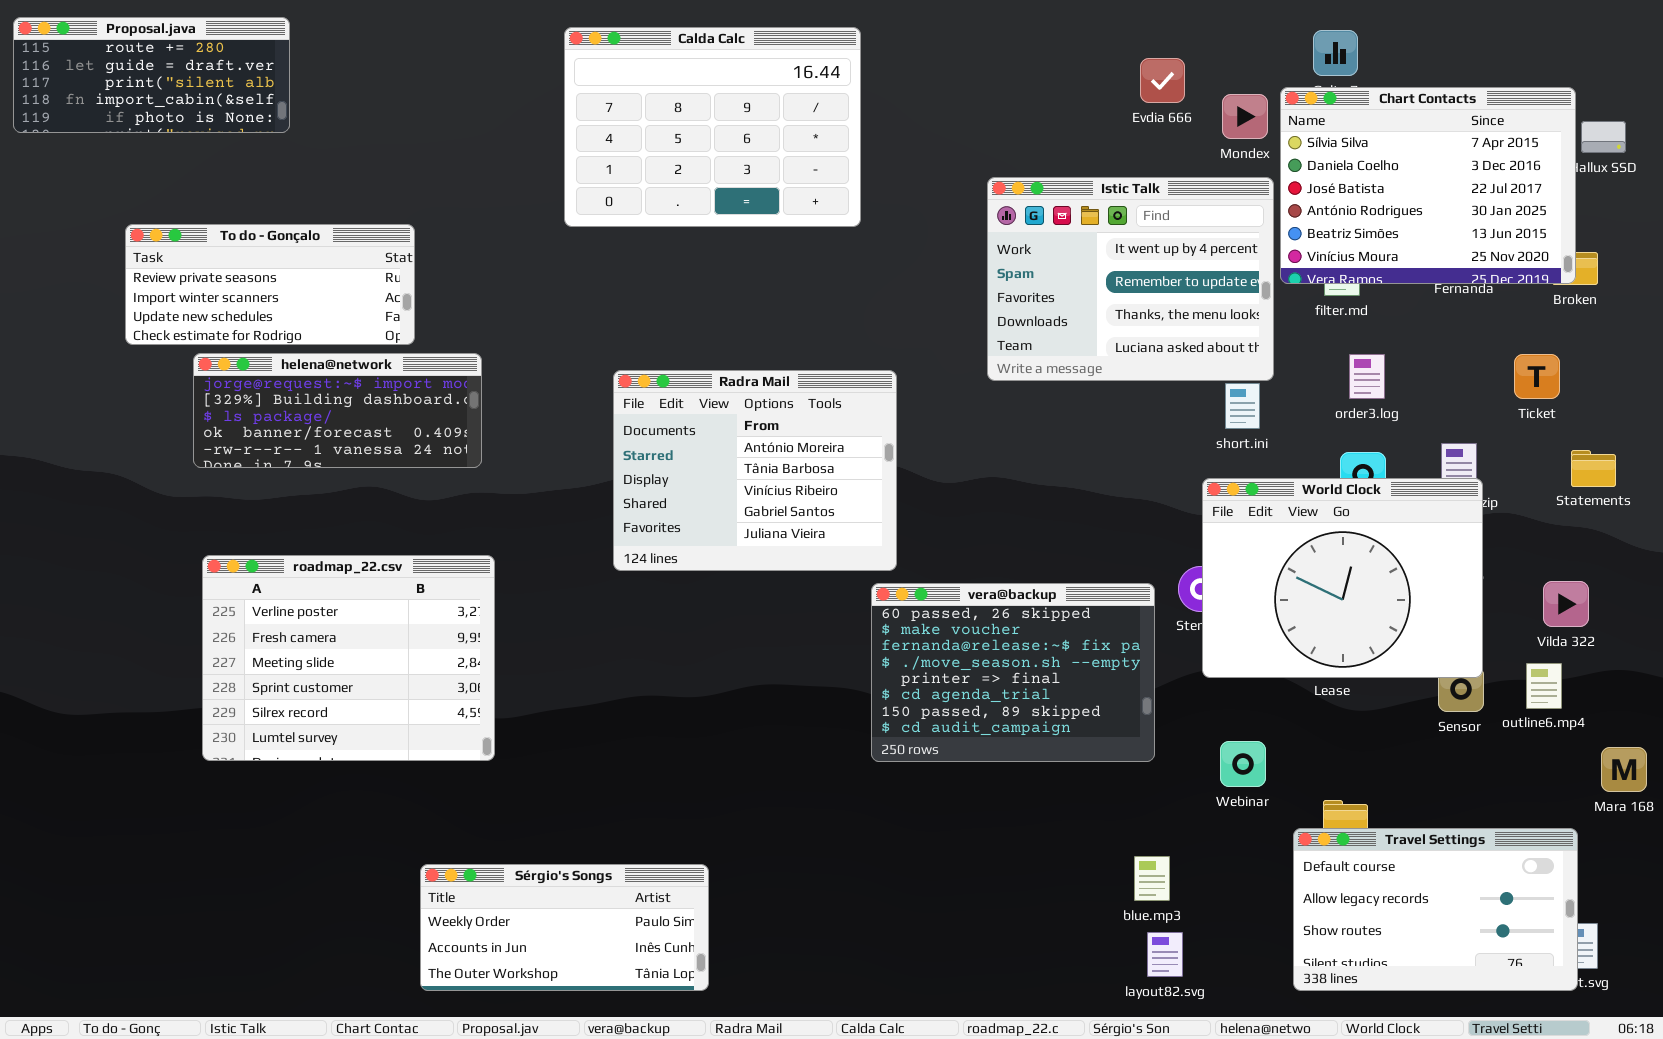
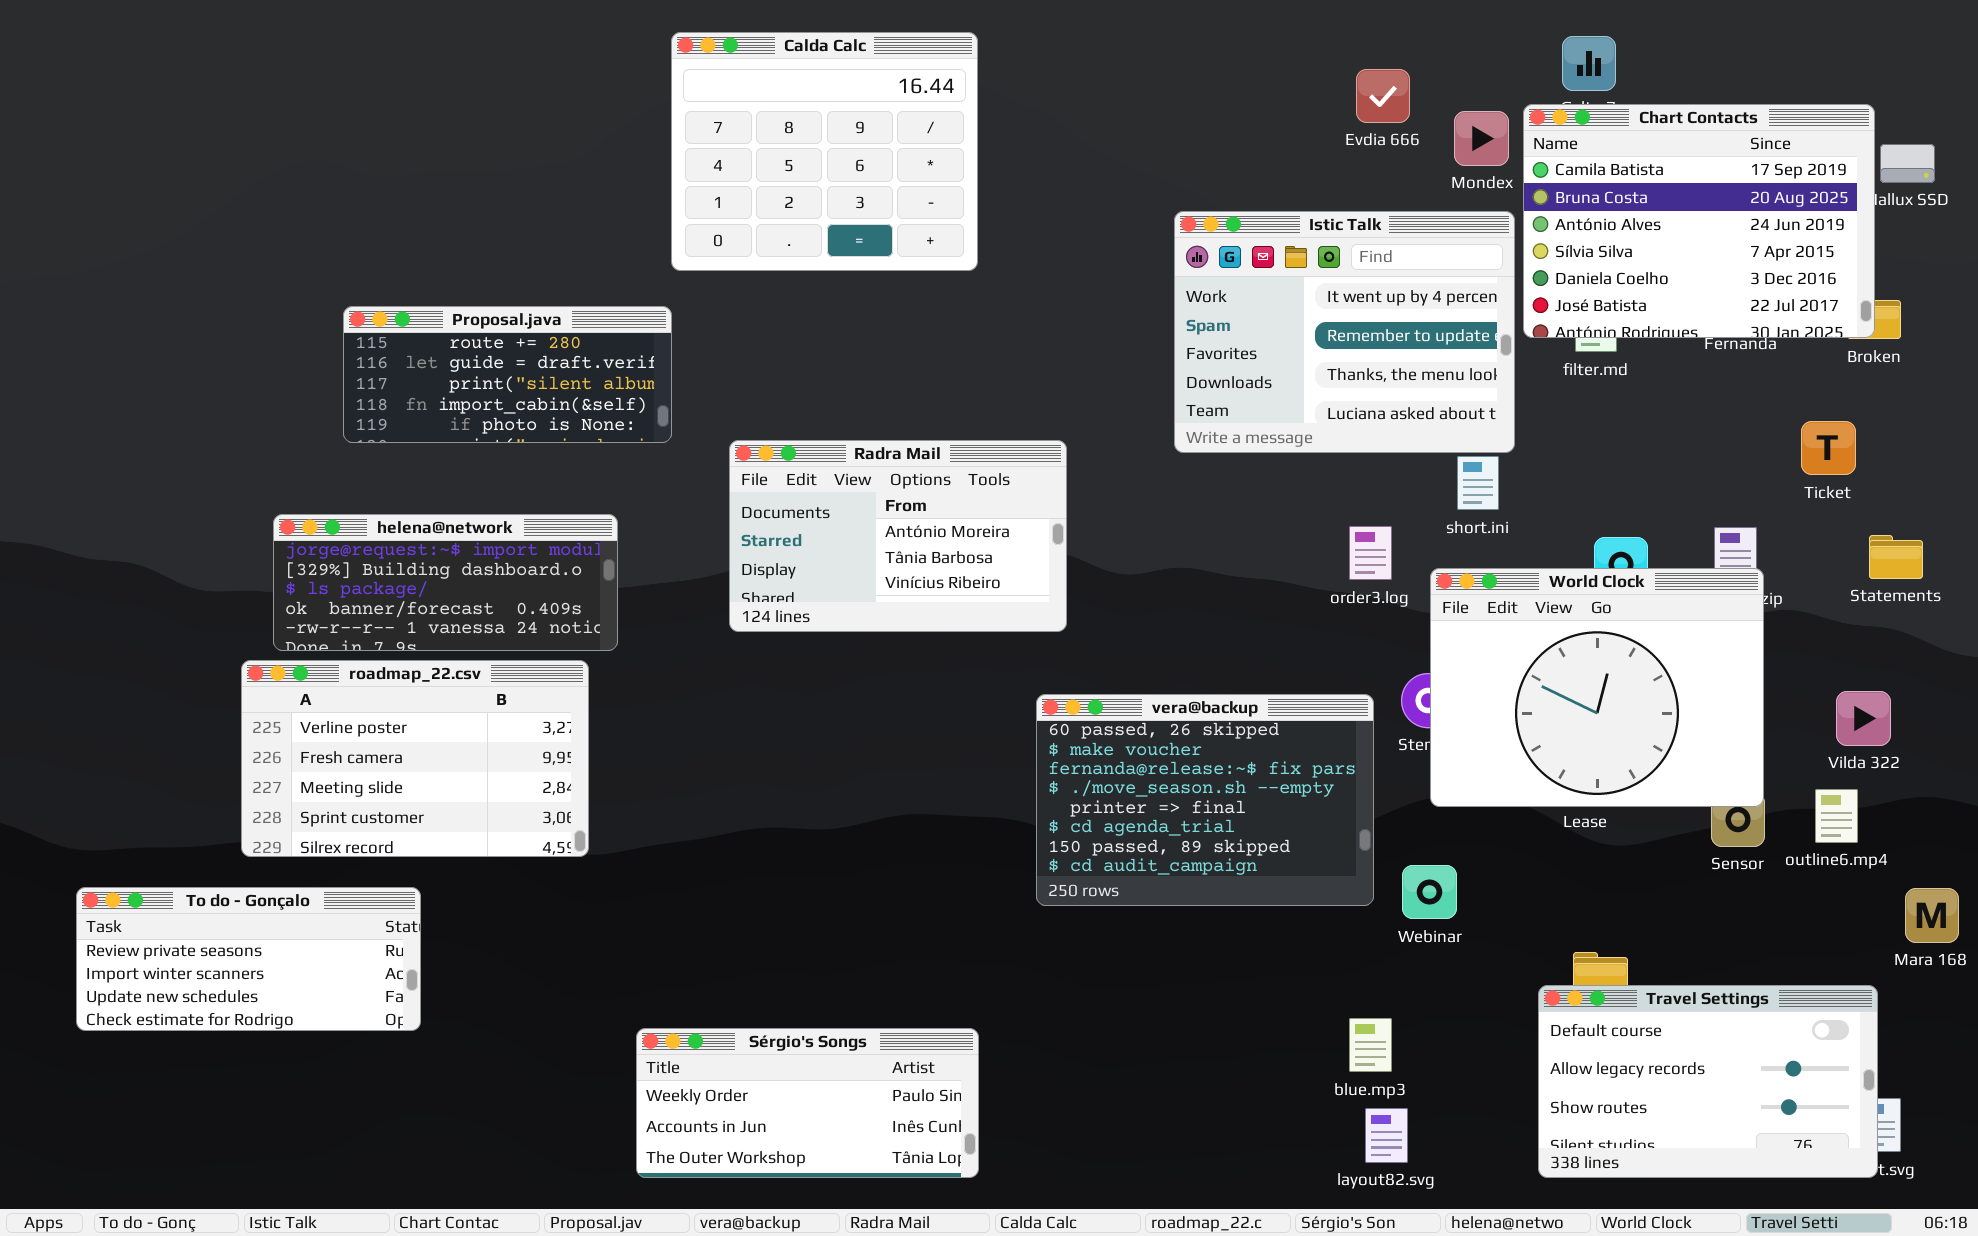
Proposal.java: [13,17,290,133] -> [343,306,672,443], moved
Calda Calc: [564,27,861,227] -> [671,32,978,271], resized
Chart Contacts: [1280,87,1576,284] -> [1523,104,1875,338], scrolled up 3 rows
To do - Gonçalo: [125,224,415,345] -> [76,887,421,1031], moved
helena@network: [193,353,482,468] -> [273,514,618,651], moved
order3.log: [1349,354,1385,399] -> [1349,526,1392,580], moved
Radra Mail: [613,370,897,571] -> [729,440,1067,632], resized
roadmap_22.csv: [202,555,495,761] -> [241,660,589,857], resized
Webinar: [1220,741,1266,787] -> [1402,865,1457,919], moved
Sérgio's Songs: [420,864,709,991] -> [636,1028,979,1178], moved

